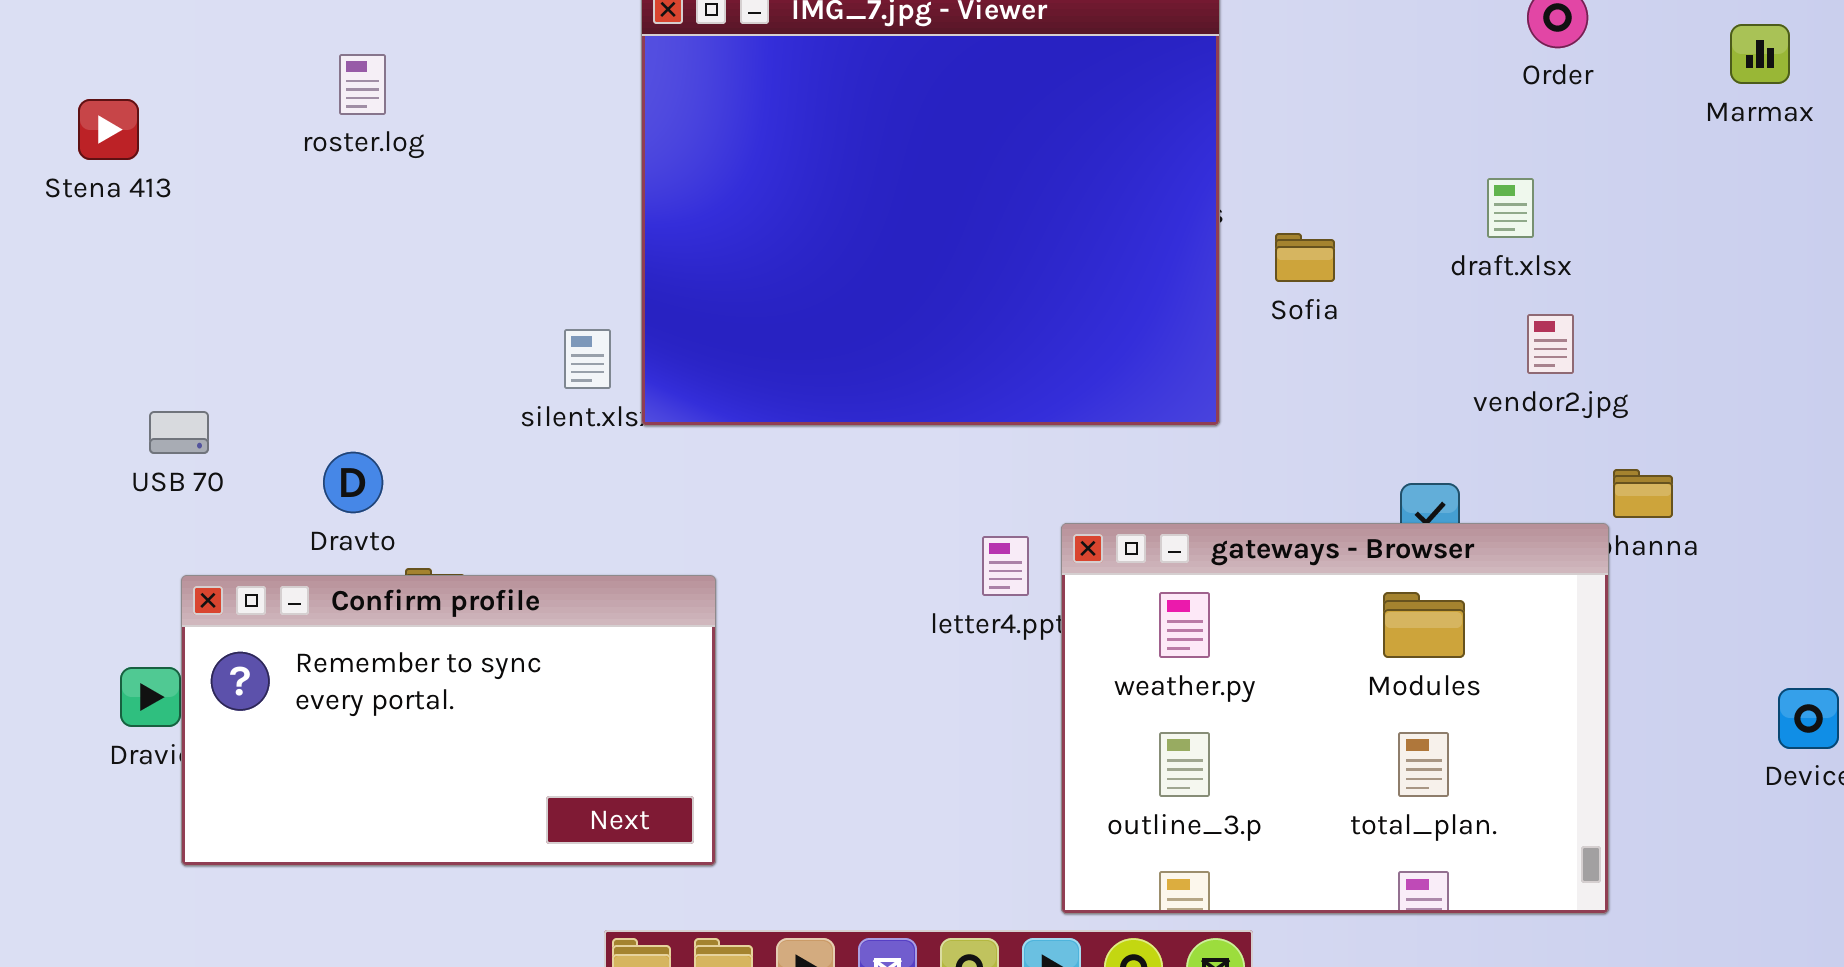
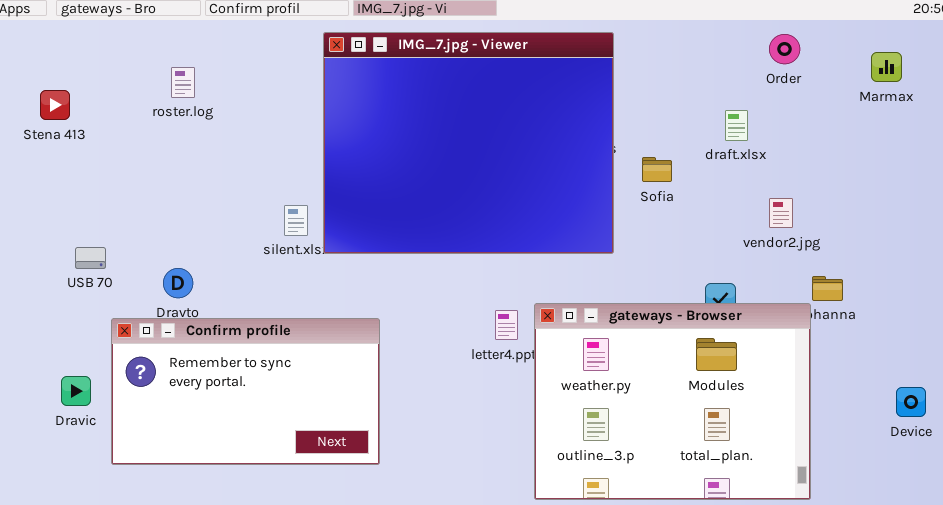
draft.xlsx: [1487,178,1534,238] -> [725,110,748,141], moved
Confirm profile: [181,575,716,866] -> [111,318,380,465], moved

